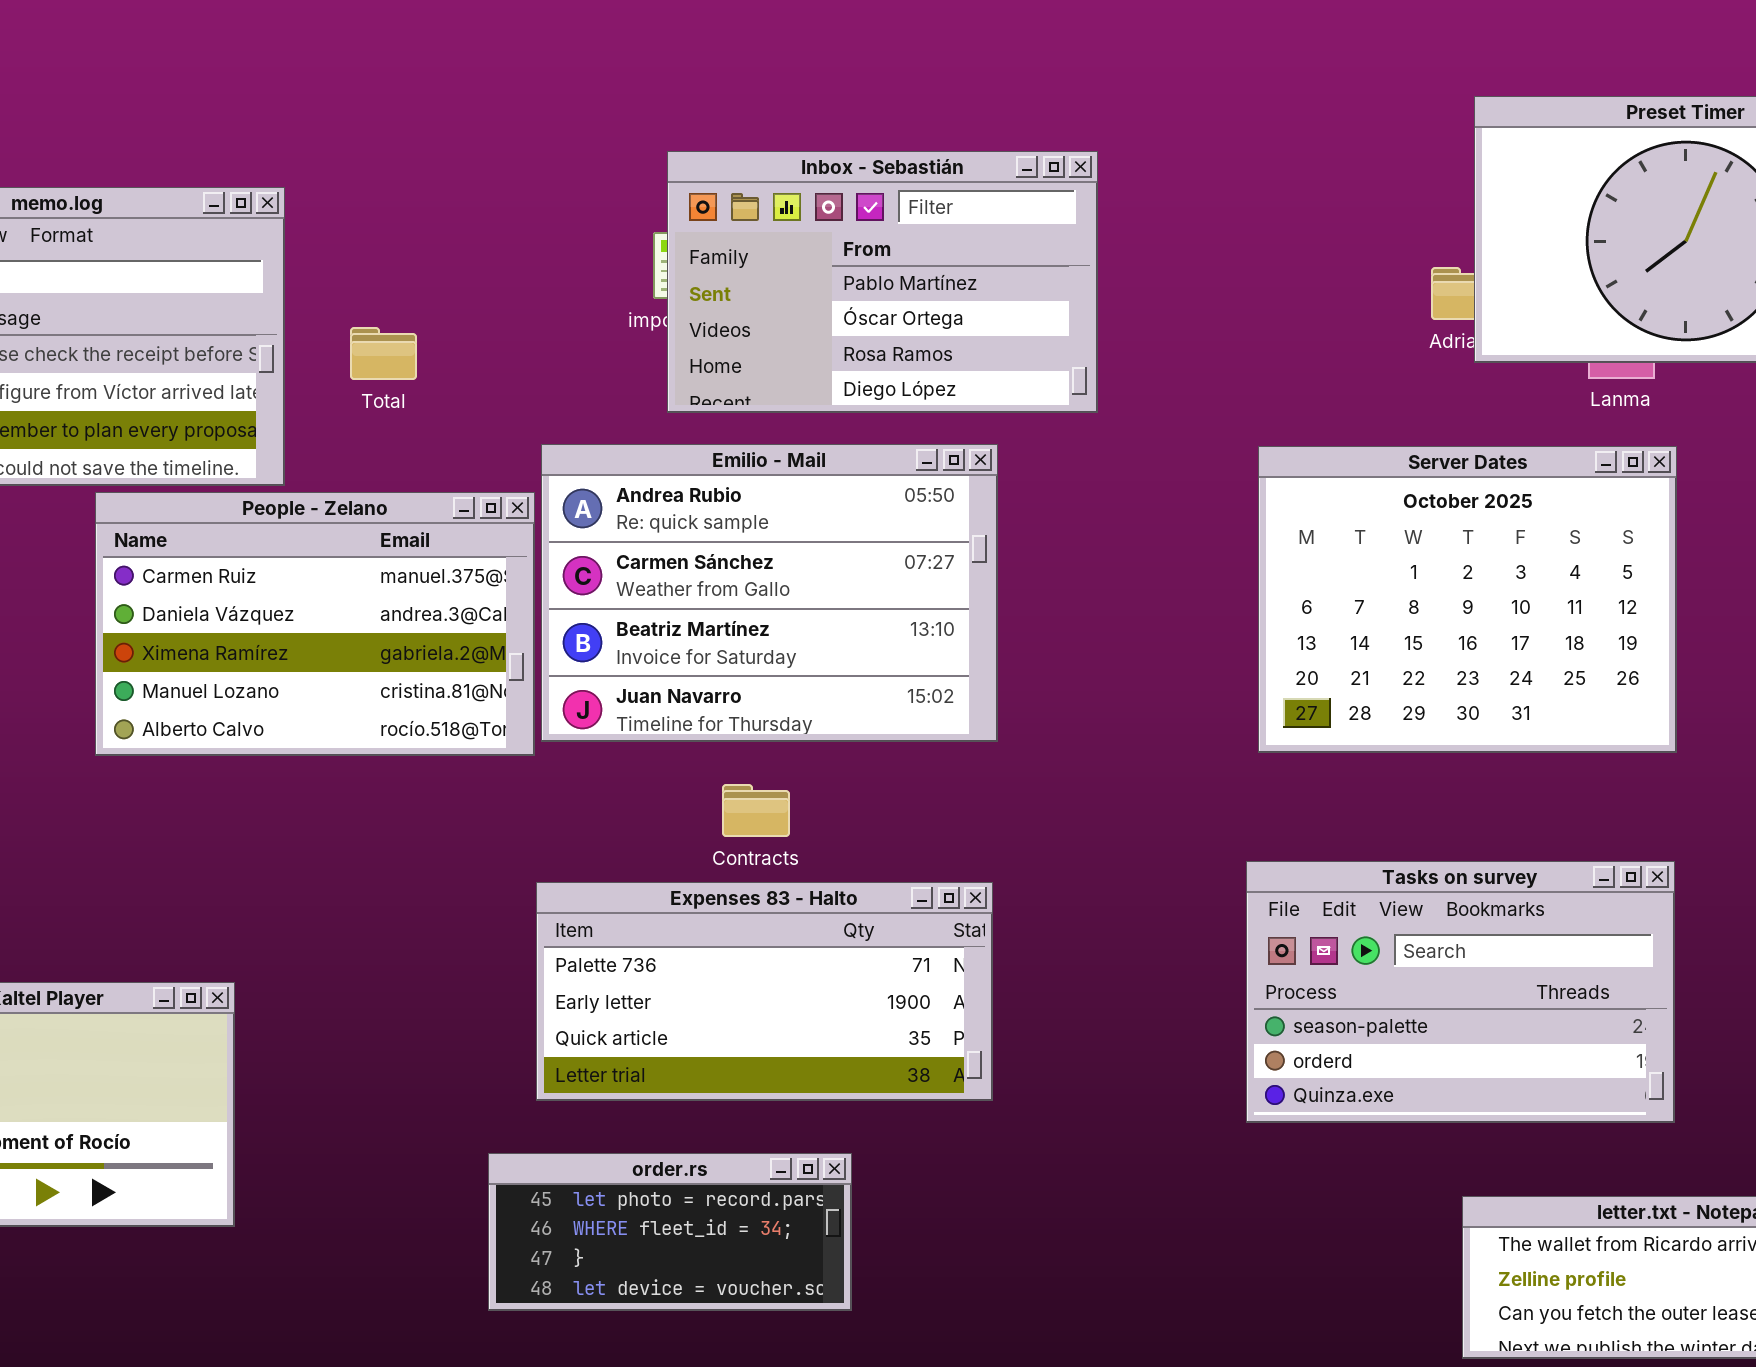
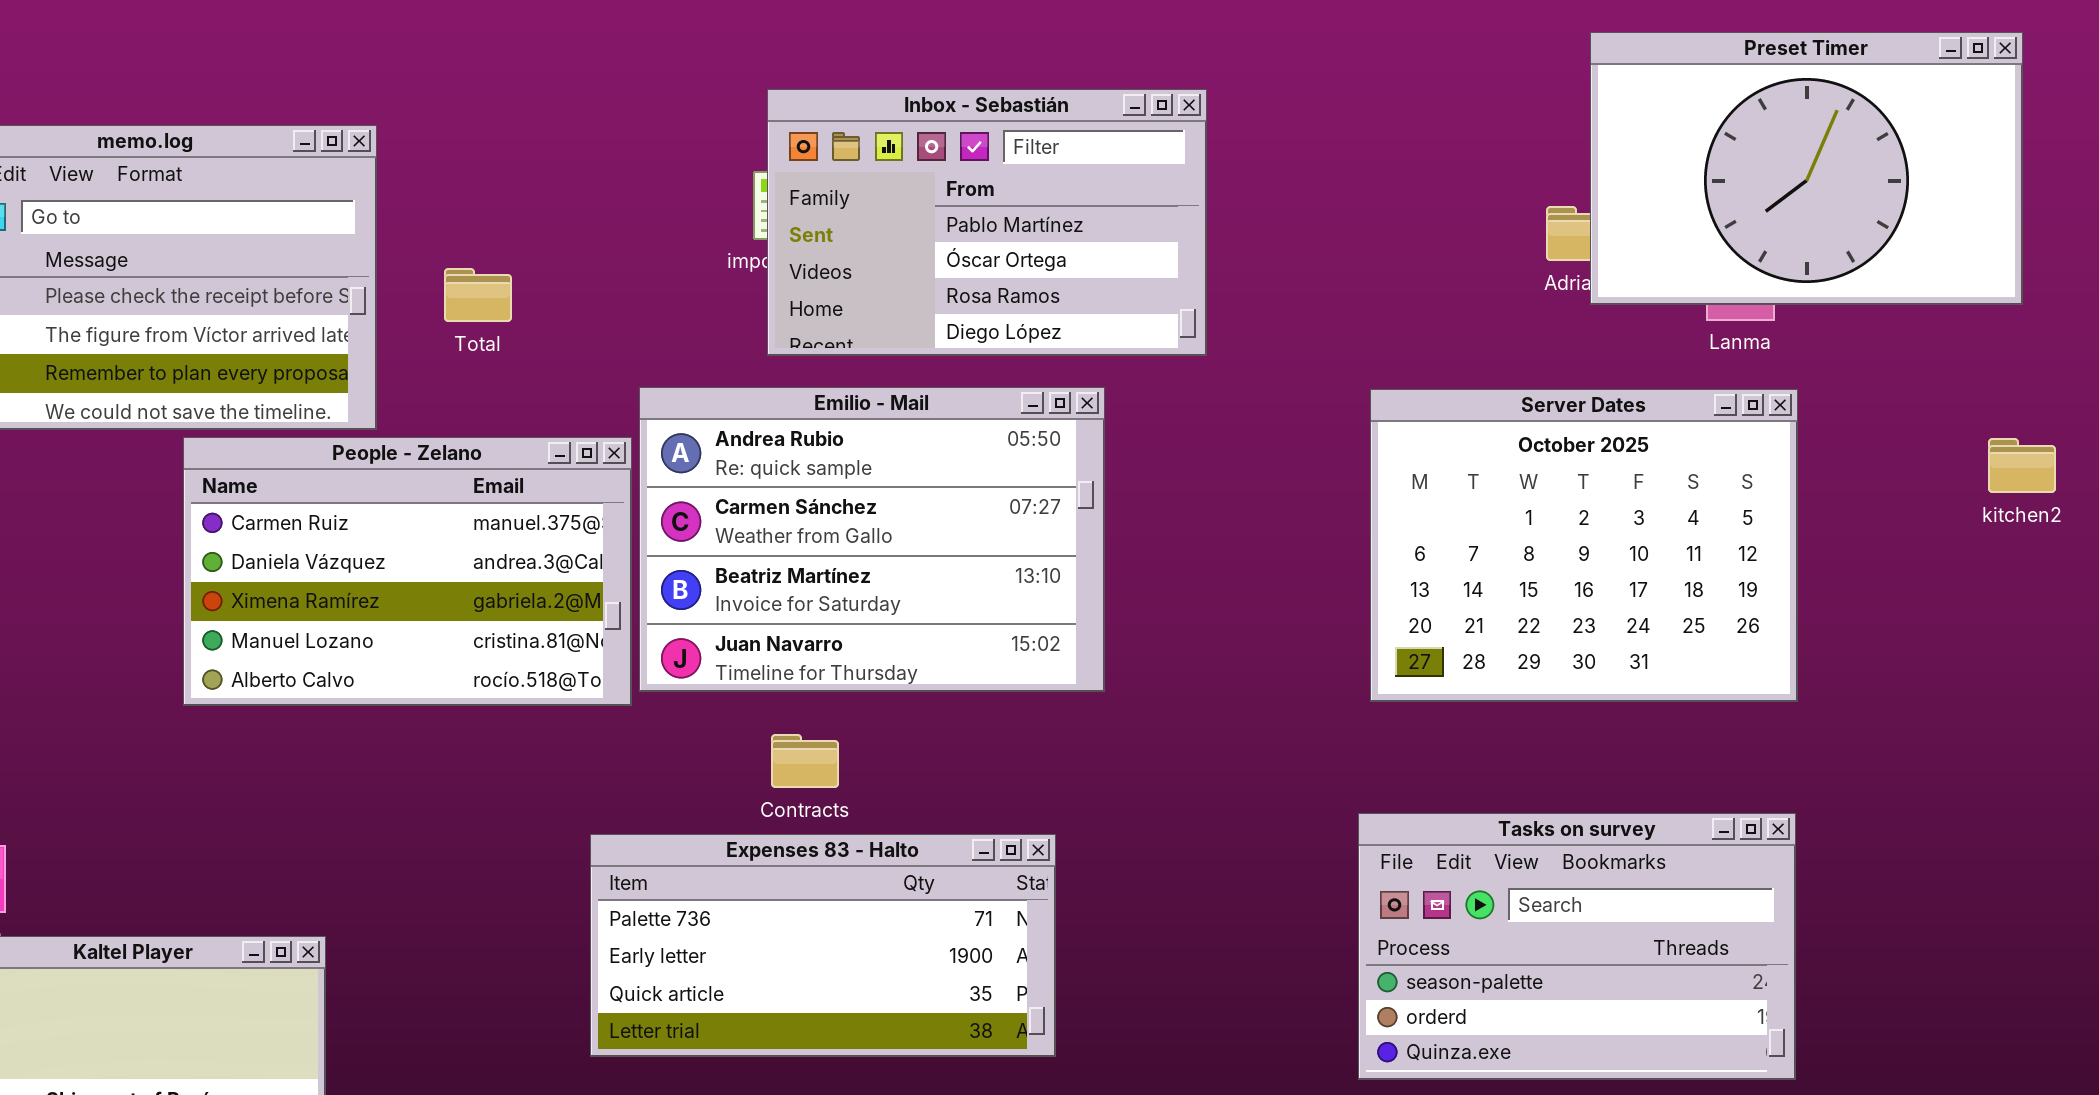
Contracts: [722,784,790,837] -> [771,734,839,788], moved
Expenses 83 - Halto: [536,882,993,1101] -> [590,834,1056,1057], moved

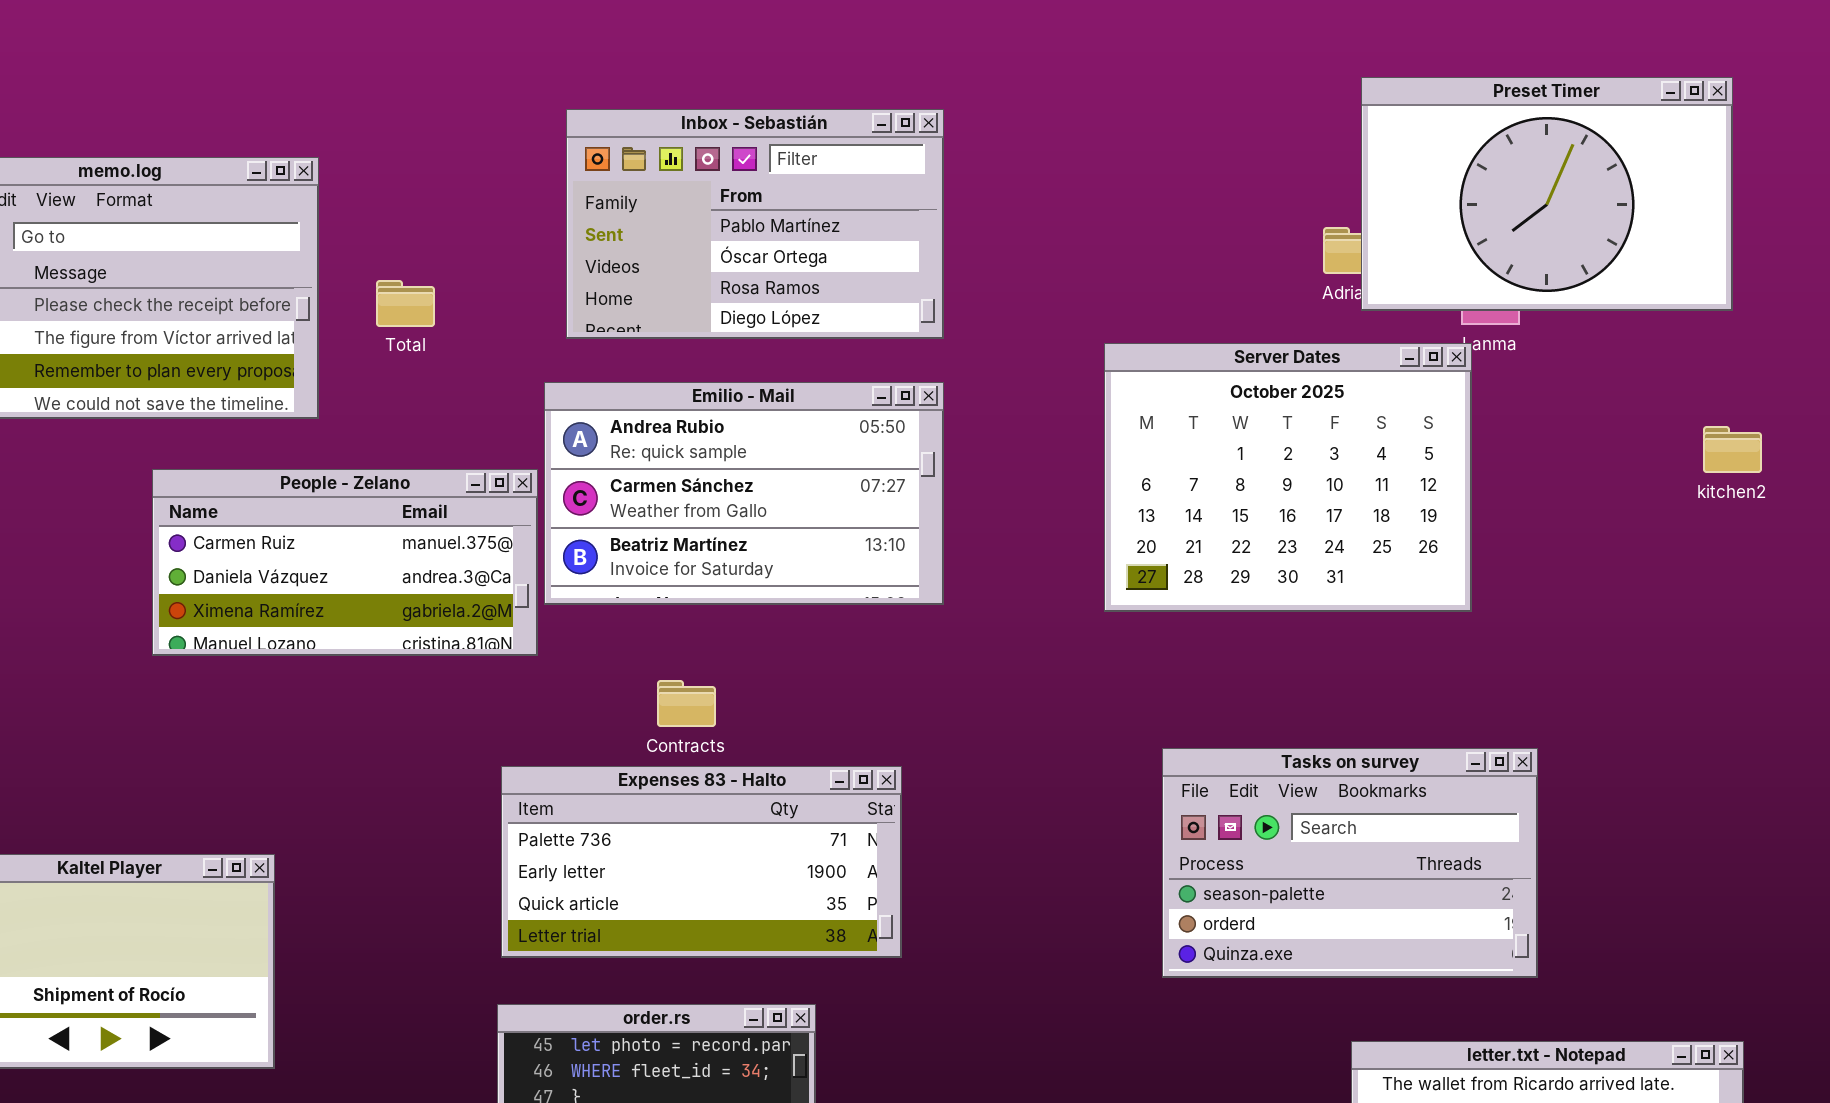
Inbox - Sebastián: [767,89,1207,356] -> [566,109,944,339], moved
Emilio - Mail: [639,387,1105,692] -> [544,382,944,605], resized
Server Dates: [1370,389,1798,702] -> [1104,343,1472,612], moved
People - Zelano: [183,437,632,706] -> [152,469,538,656], resized

